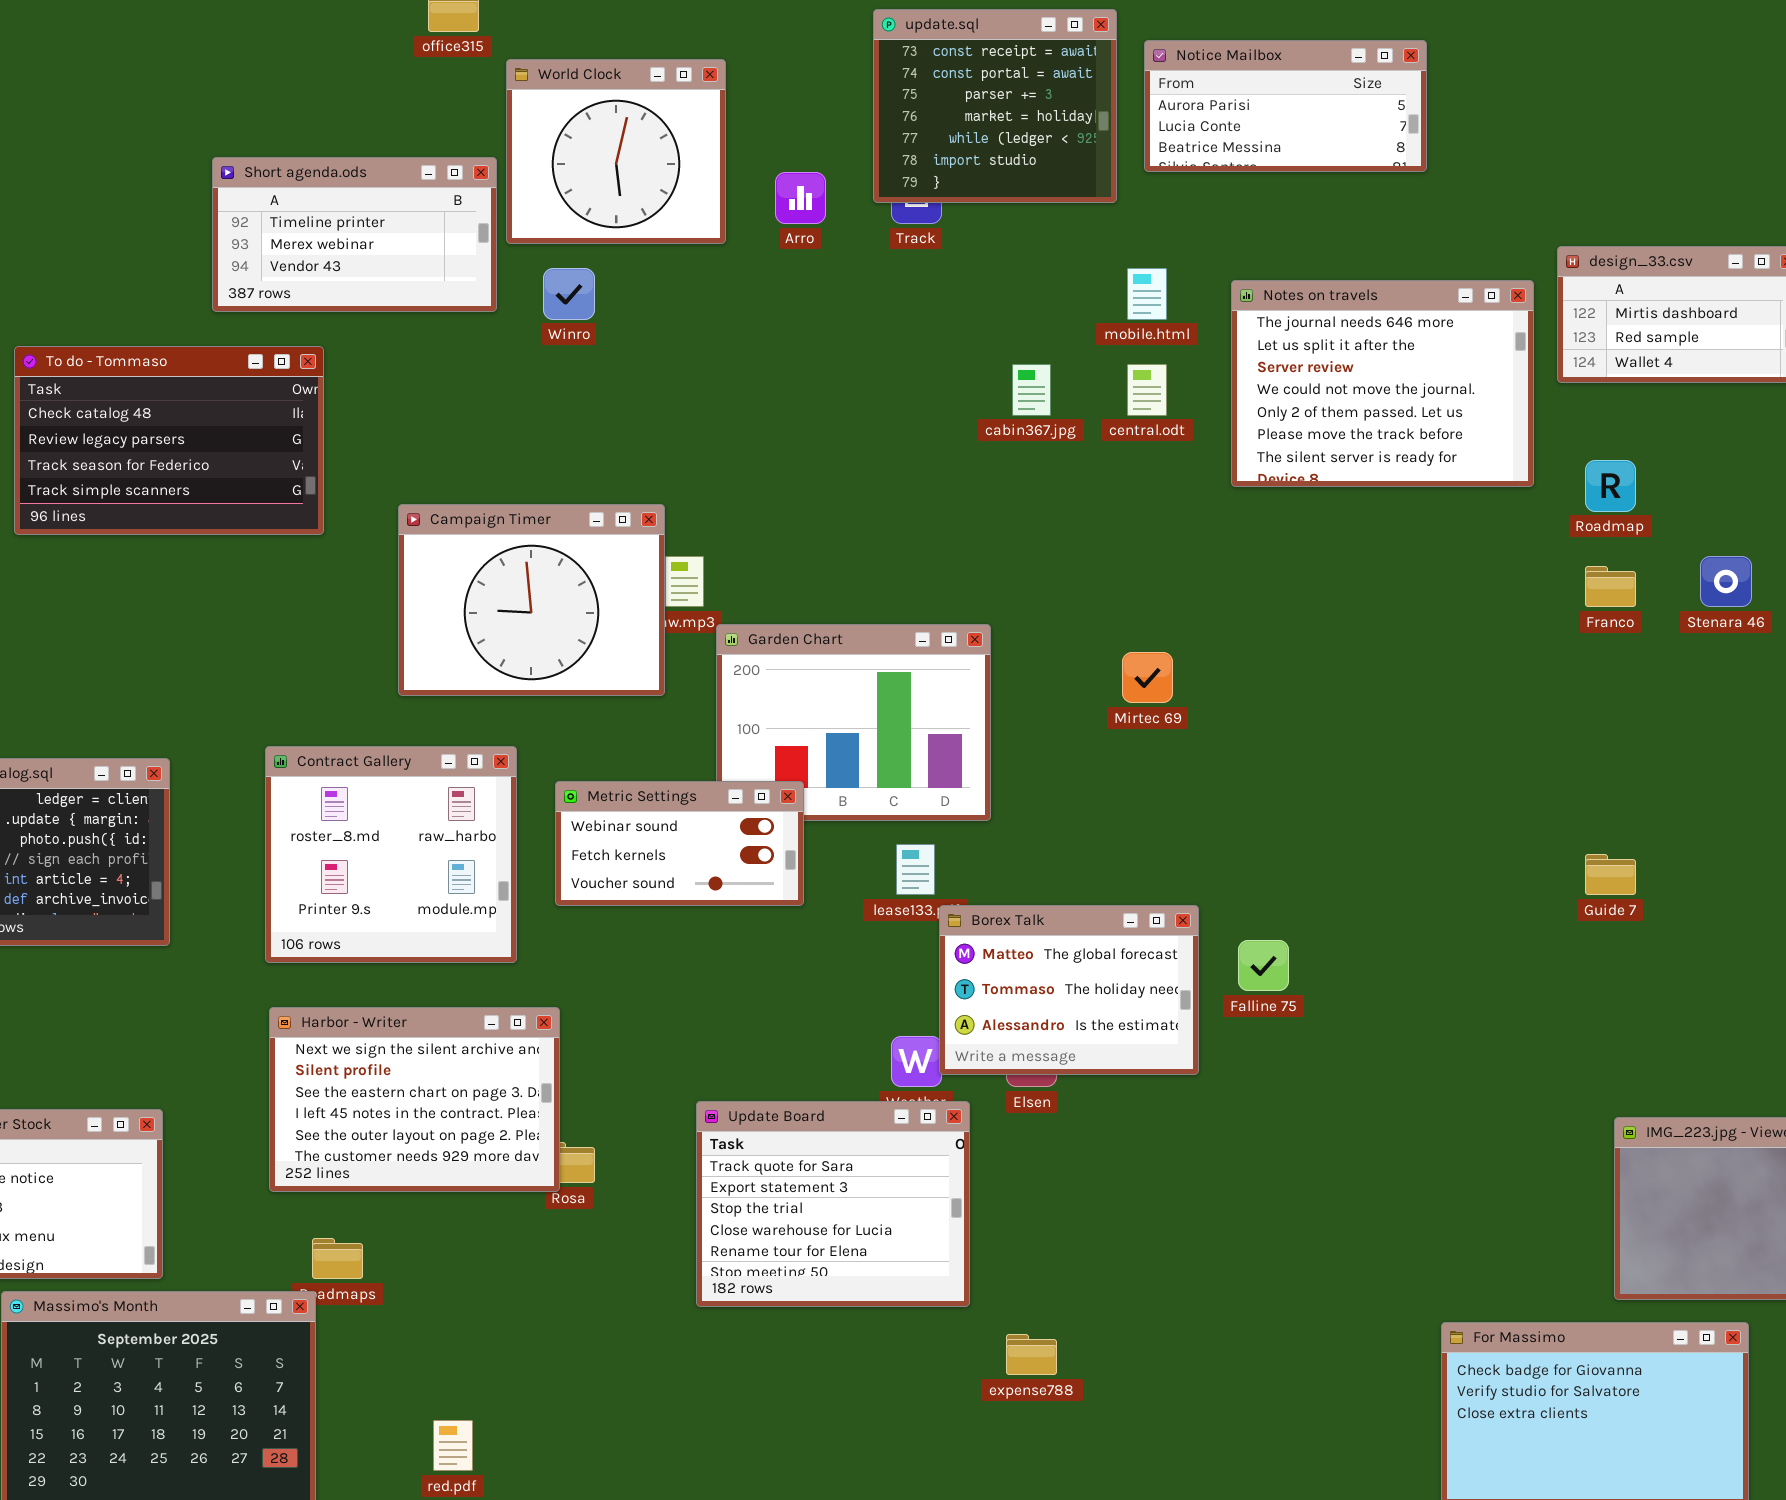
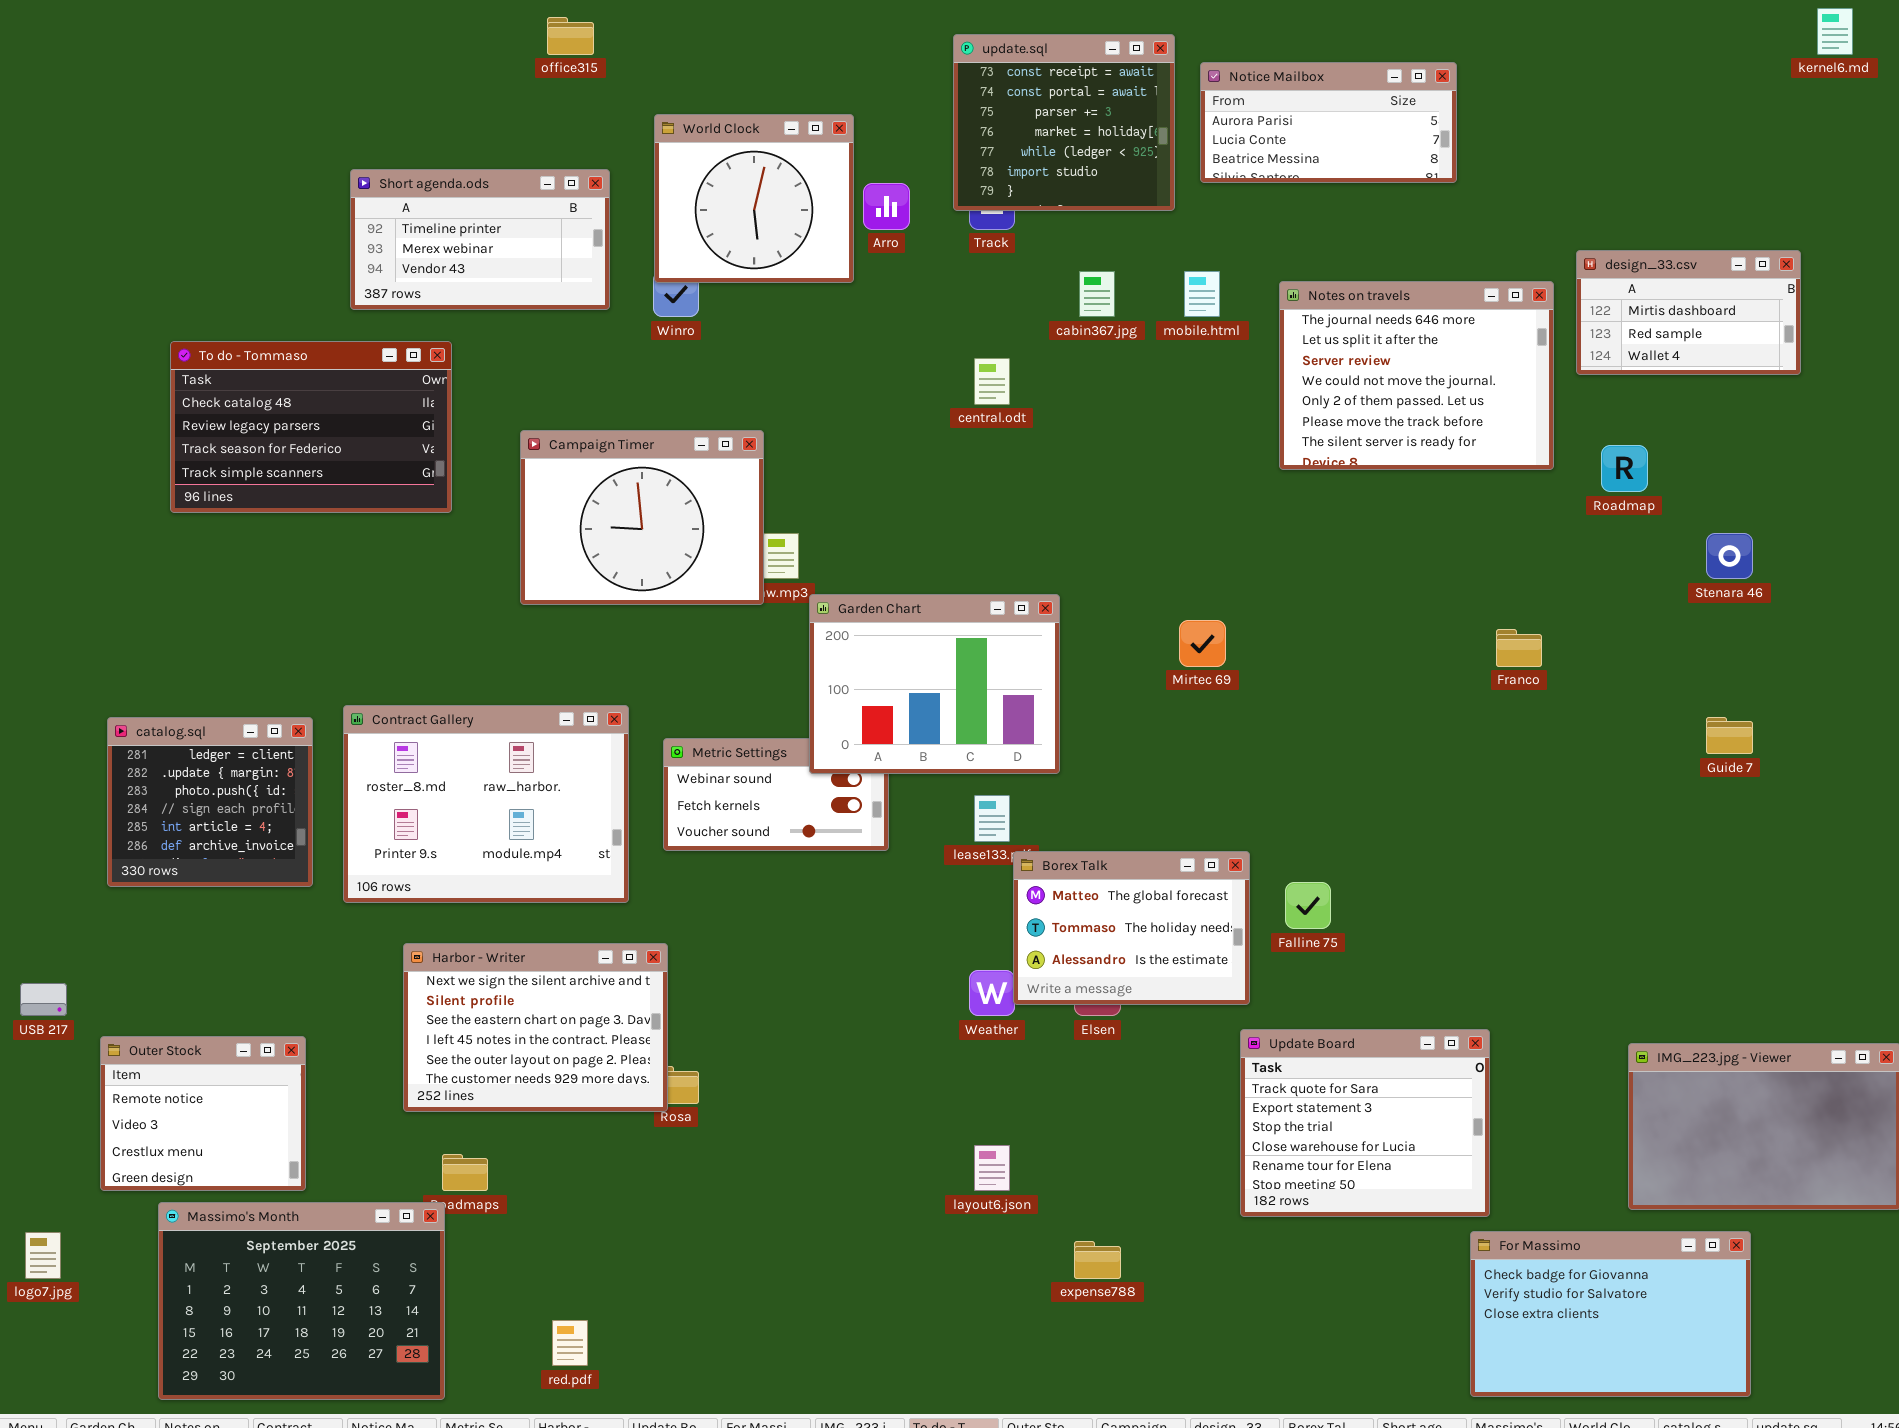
World Clock: [506,59,726,244] -> [654,114,854,283], moved
cabin367.jpg: [1012,364,1051,416] -> [1079,271,1115,317], moved
central.odt: [1127,364,1167,416] -> [974,358,1010,405], moved
Campaign Timer: [398,504,665,696] -> [520,430,764,605], moved
Franco: [1585,566,1636,607] -> [1496,629,1542,667], moved
Garden Chart: [716,624,991,821] -> [809,594,1060,774], raised
Contract Gallery: [265,746,517,963] -> [343,705,629,903], resized
Guide 7: [1585,854,1636,895] -> [1706,717,1753,754], moved
Update Board: [696,1101,970,1307] -> [1240,1029,1490,1217], moved

